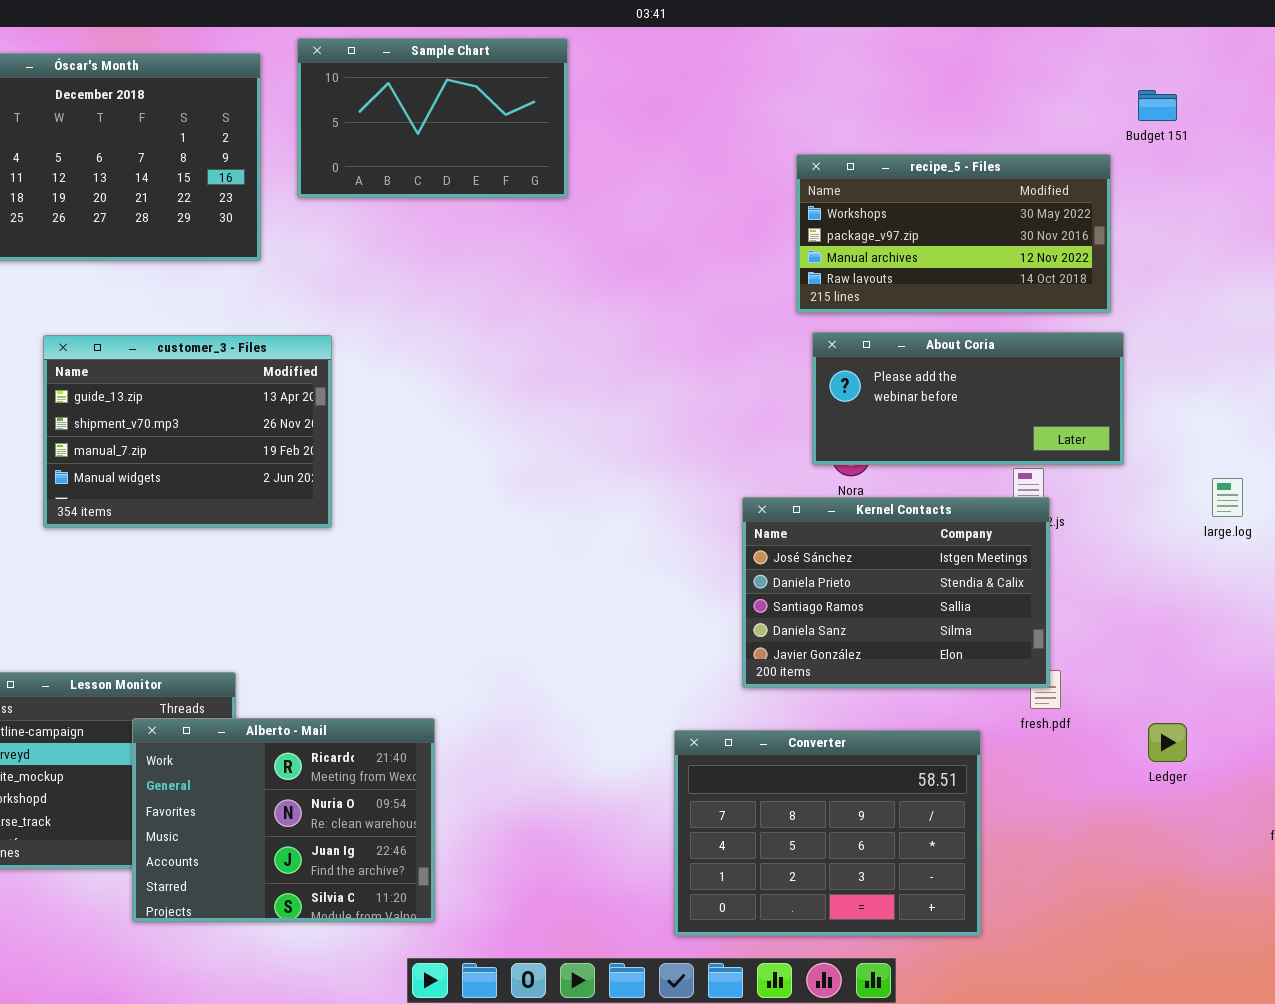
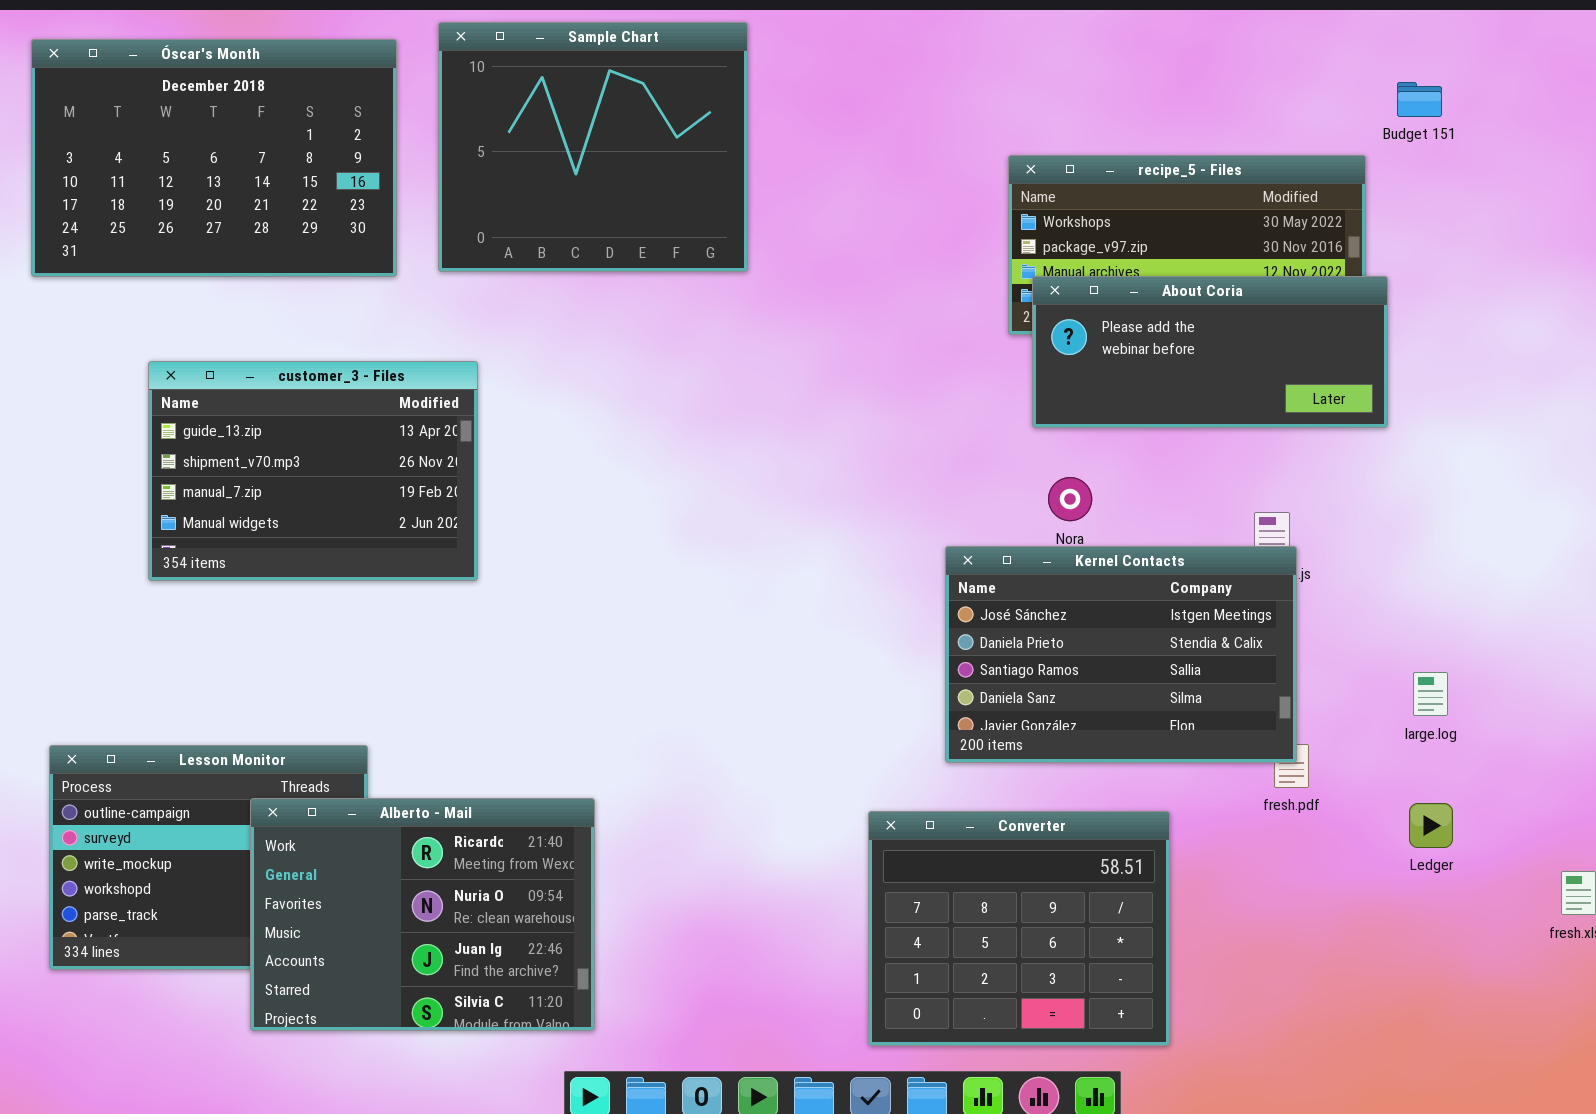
Sample Chart: [297,38,568,198] -> [438,22,748,272], resized
About Coria: [812,332,1124,465] -> [1032,276,1388,428], moved
large.log: [1212,478,1243,517] -> [1413,672,1448,716], moved
Converter: [674,730,981,936] -> [868,811,1170,1046], resized

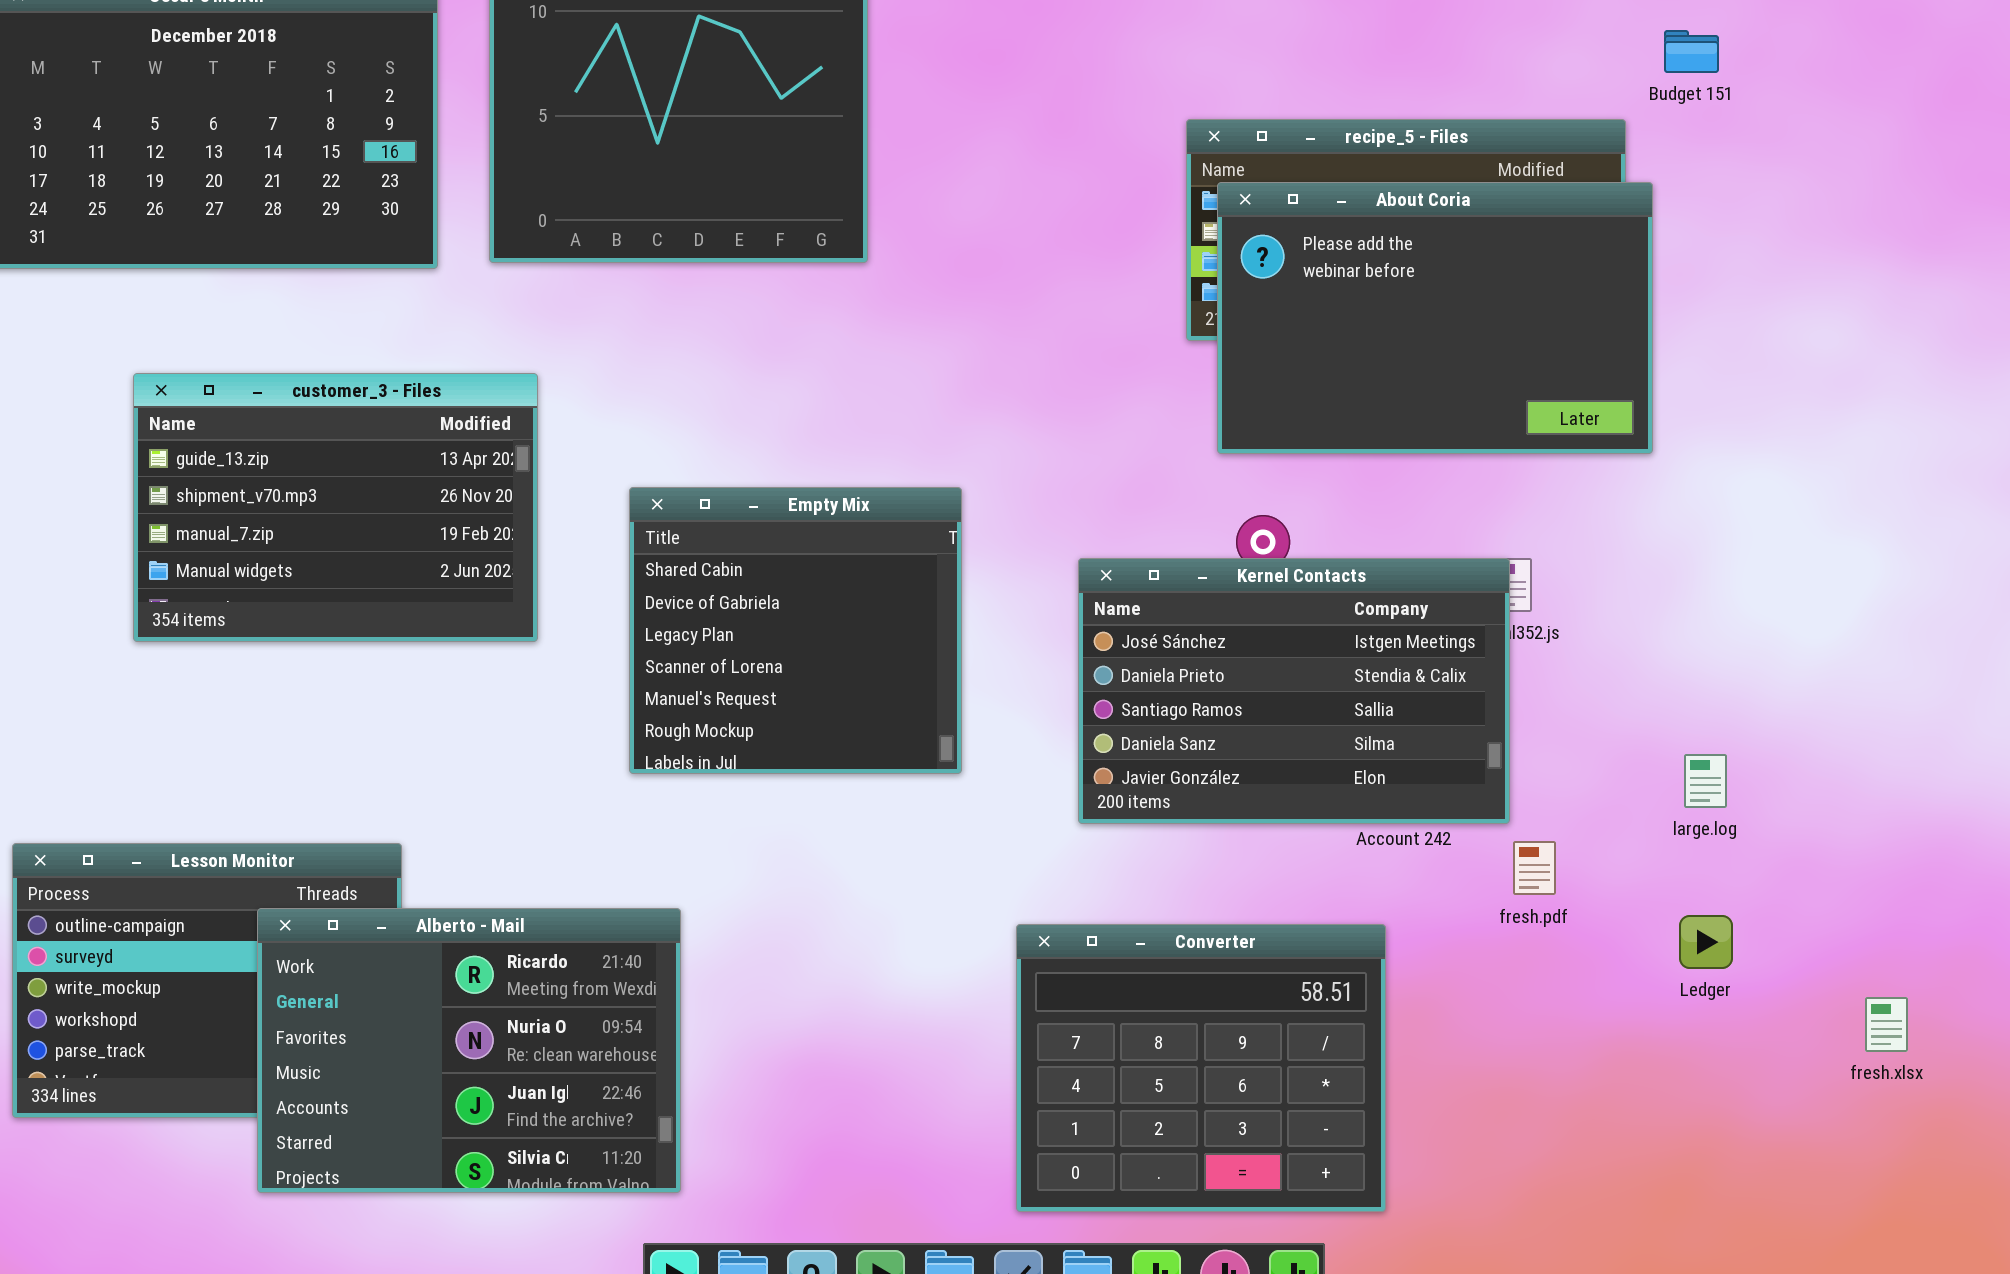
About Coria: [1032,276,1388,428] -> [1217,182,1653,454], resized
Empty Mix: none -> [629,487,962,774], opened
Kernel Contacts: [945,546,1297,763] -> [1078,558,1510,824], moved

